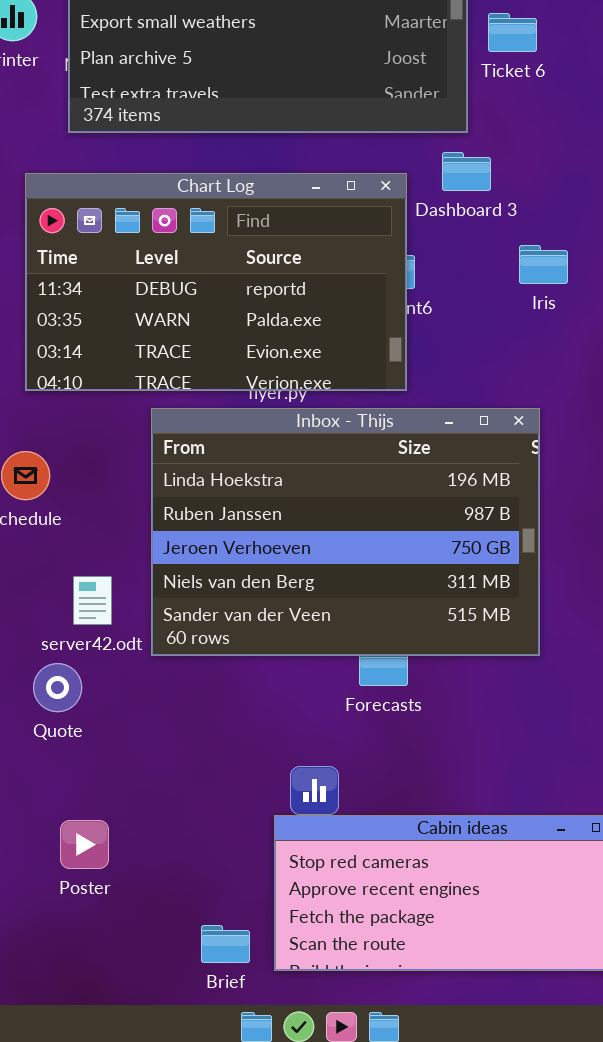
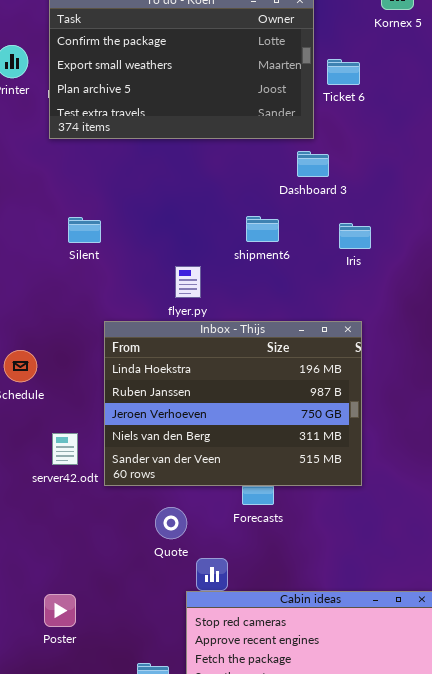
Chart Log: [25,173,407,391] -> none, closed
Iris: [519,245,568,284] -> [339,223,371,249], moved
Quote: [33,663,82,712] -> [155,507,187,539], moved

